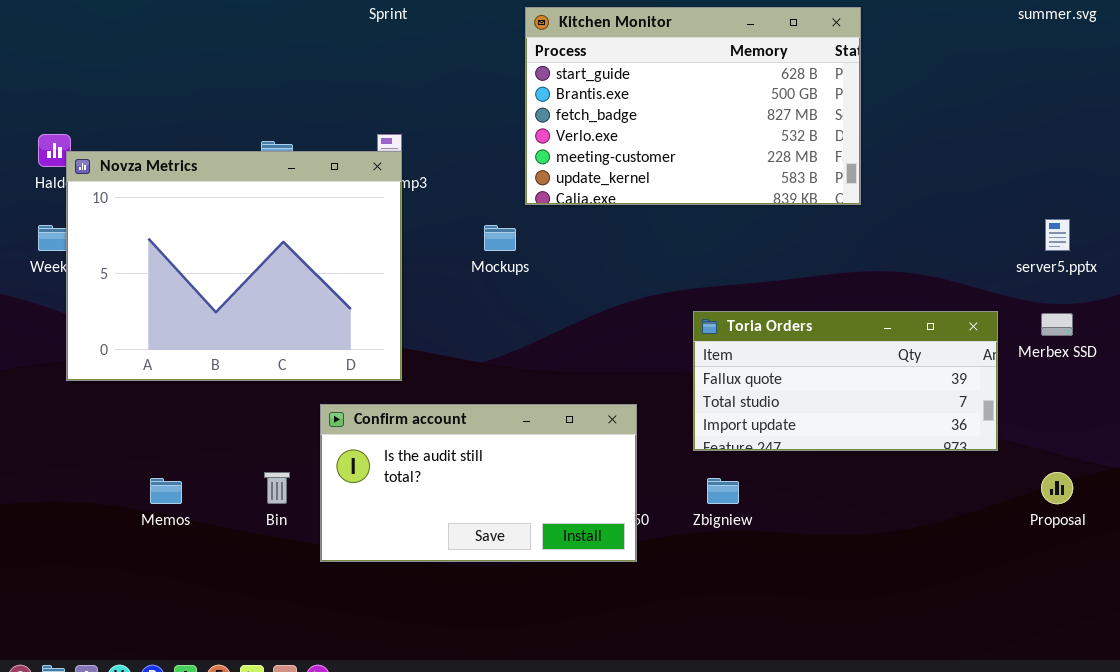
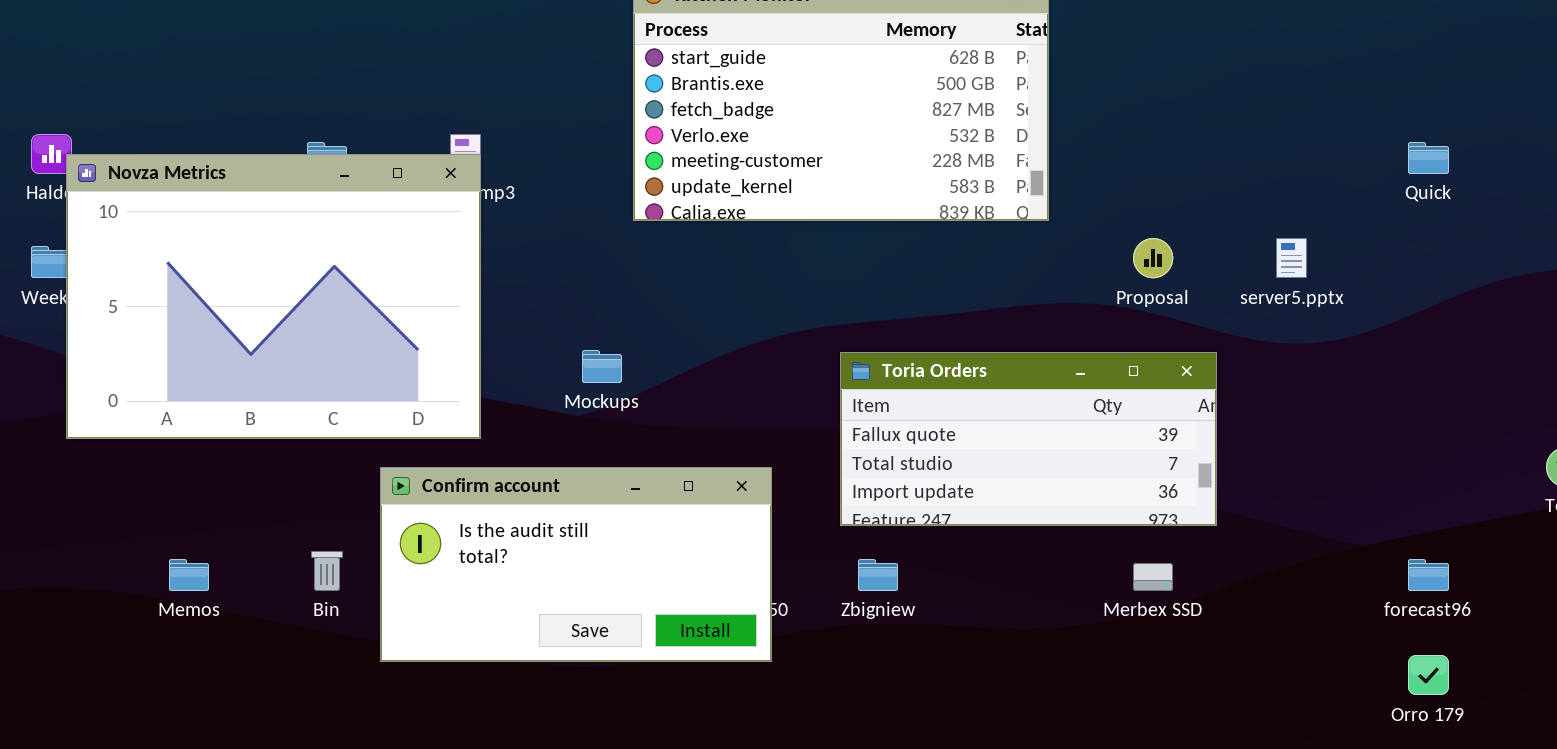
Mockups: [484,225,516,251] -> [582,350,622,383], moved
Merbex SSD: [1041,313,1073,336] -> [1133,563,1173,591], moved
Proposal: [1041,472,1073,504] -> [1133,238,1173,278], moved

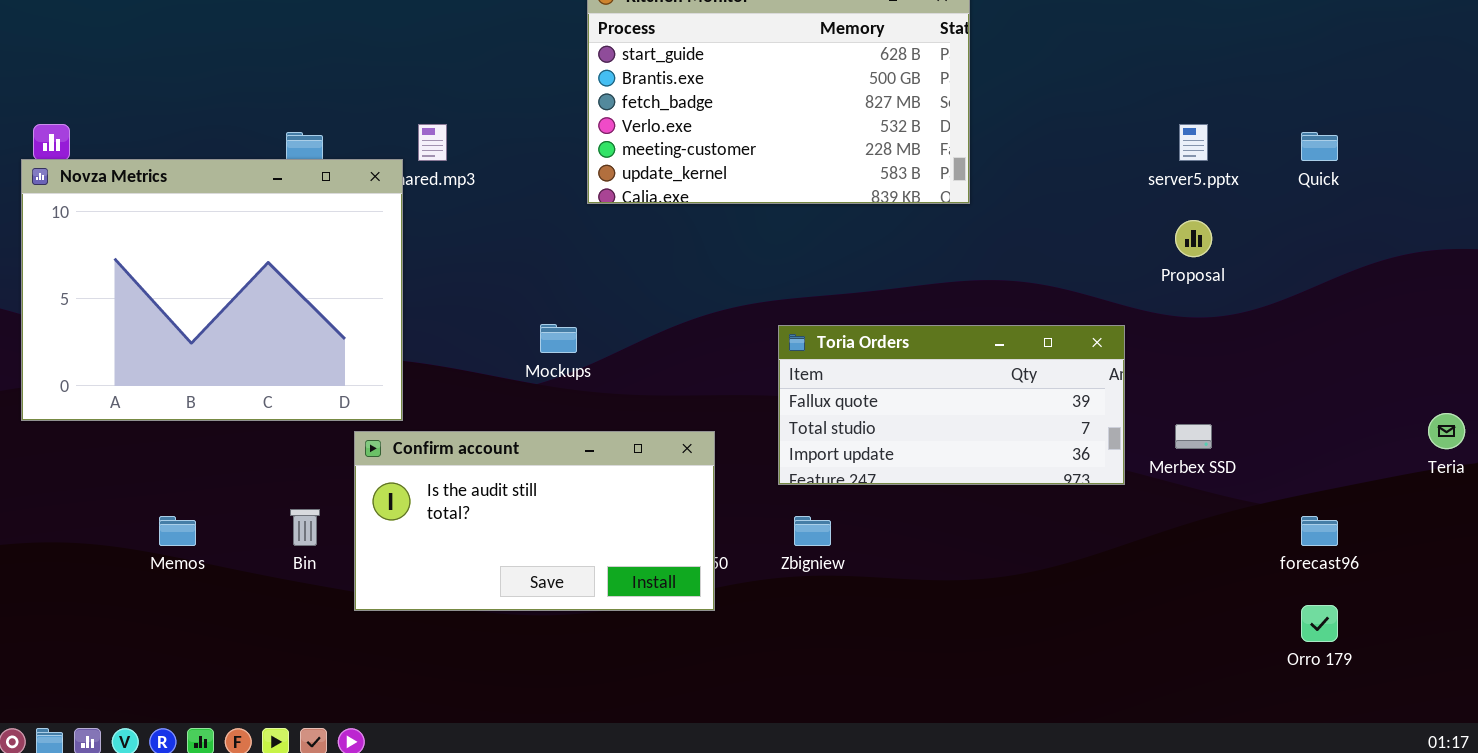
Novza Metrics: [66,154,481,439] -> [21,159,403,421], moved
Proposal: [1133,238,1173,278] -> [1175,220,1212,257], moved
server5.pptx: [1276,238,1307,278] -> [1179,124,1208,161], moved
Merbex SSD: [1133,563,1173,591] -> [1175,424,1212,449], moved

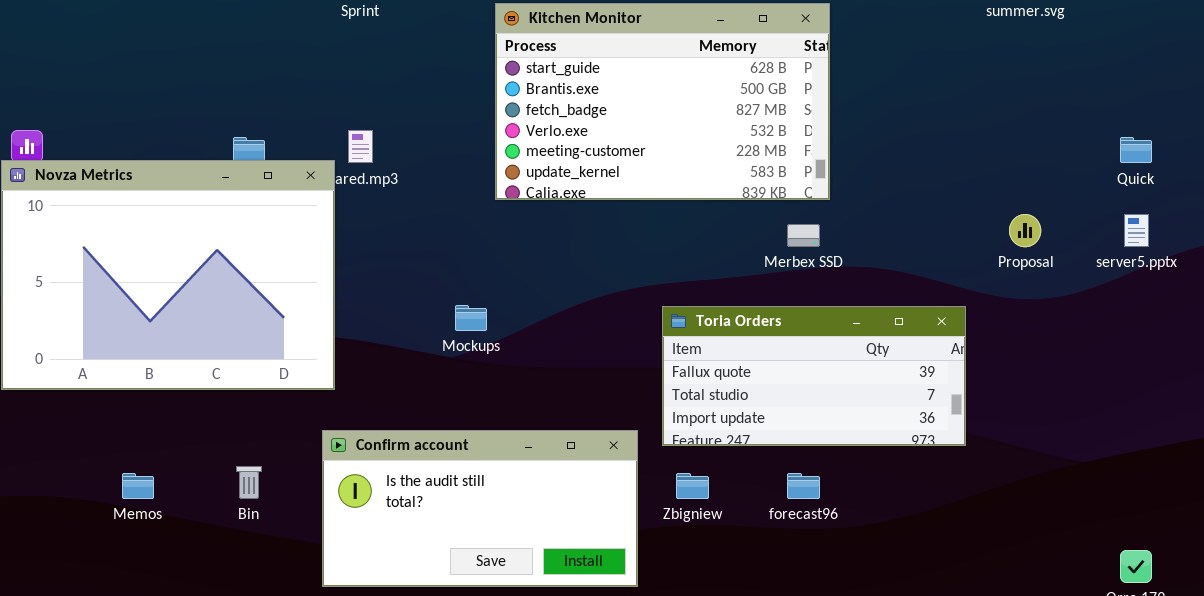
server5.pptx: [1179,124,1208,161] -> [1124,214,1149,247], moved
Merbex SSD: [1175,424,1212,449] -> [787,224,820,247], moved
Confirm account: [354,431,715,611] -> [322,430,638,587], moved
forecast96: [1301,516,1338,546] -> [787,473,820,499], moved

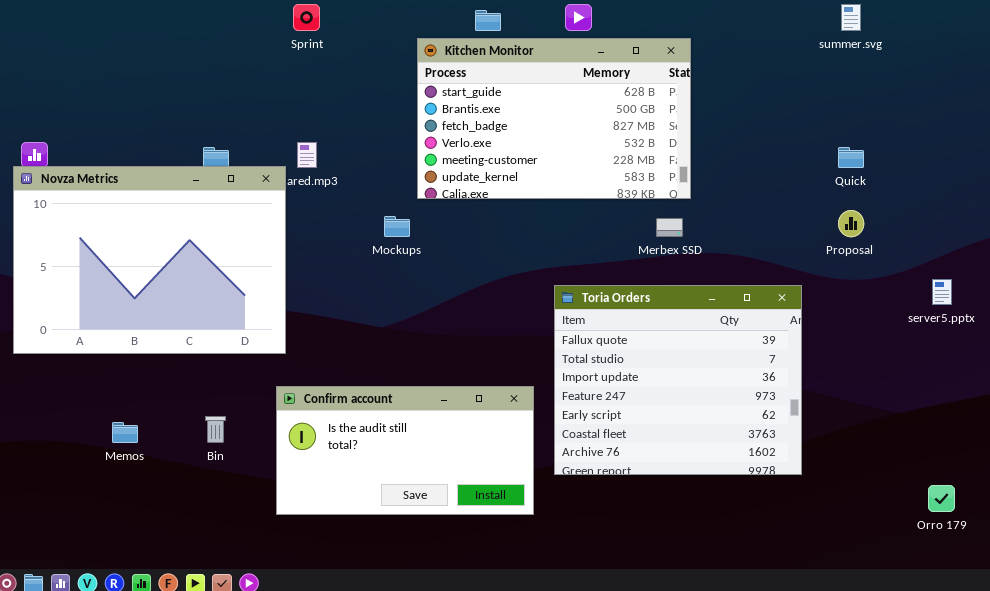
Quick: [1120,137,1152,163] -> [838,147,864,168], moved
server5.pptx: [1124,214,1149,247] -> [932,279,952,305], moved
Mockups: [455,305,487,331] -> [384,216,410,237], moved
Toria Orders: [662,306,966,446] -> [554,285,802,475], resized

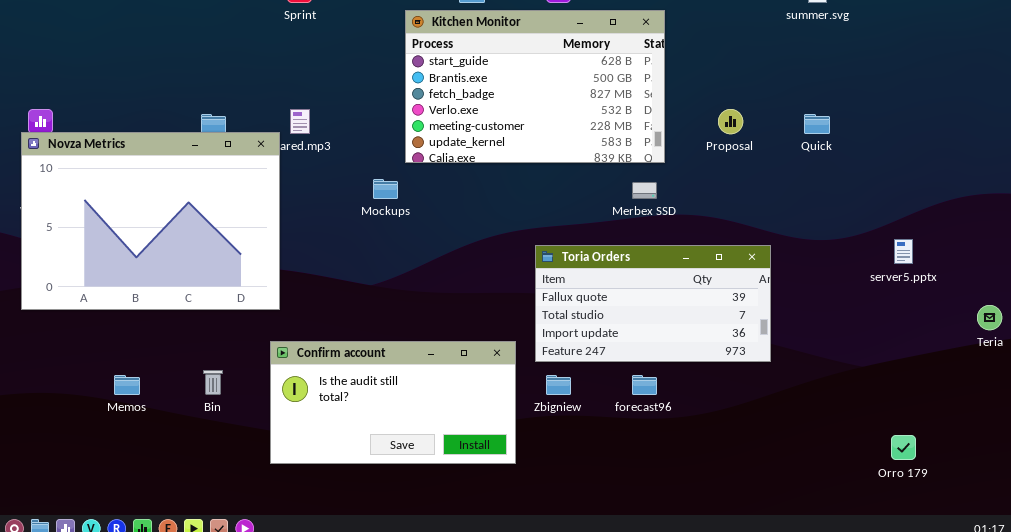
Proposal: [838,210,864,237] -> [718,109,743,134], moved
Toria Orders: [554,285,802,475] -> [535,245,771,362], resized

